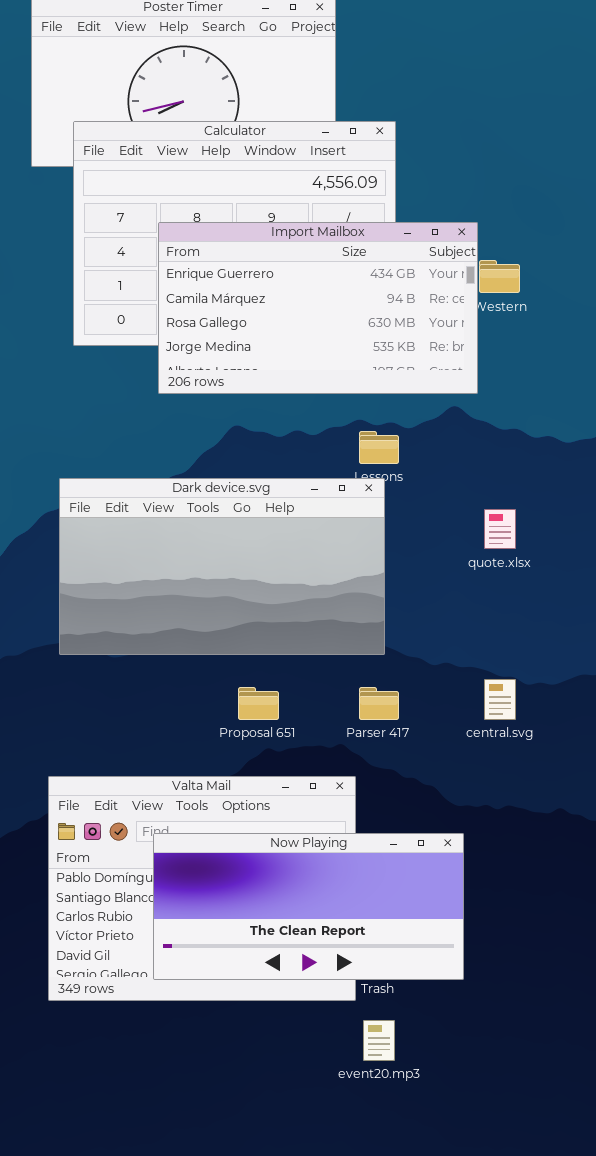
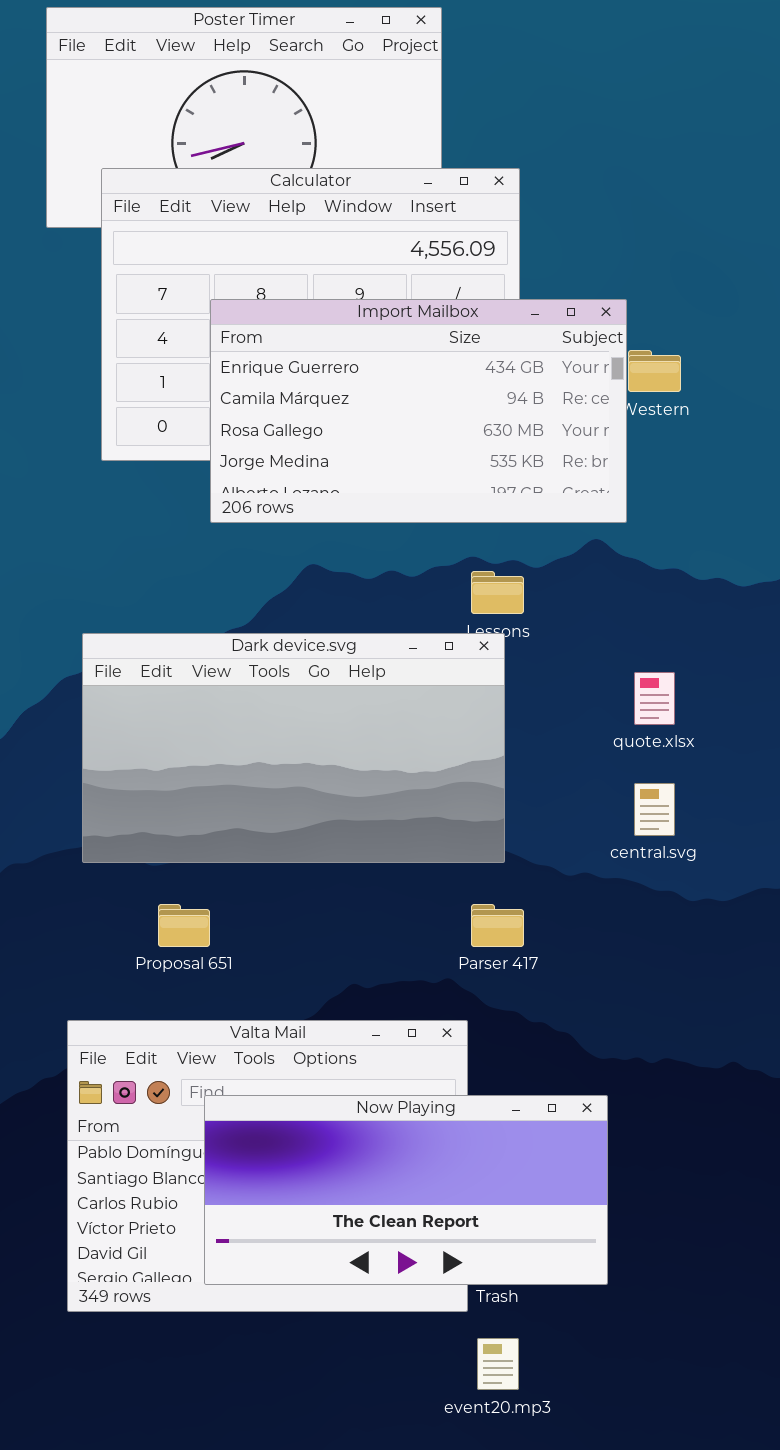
central.svg: [484,679,516,720] -> [634,783,675,836], moved
Proposal 651: [238,687,279,720] -> [158,904,210,947], moved

